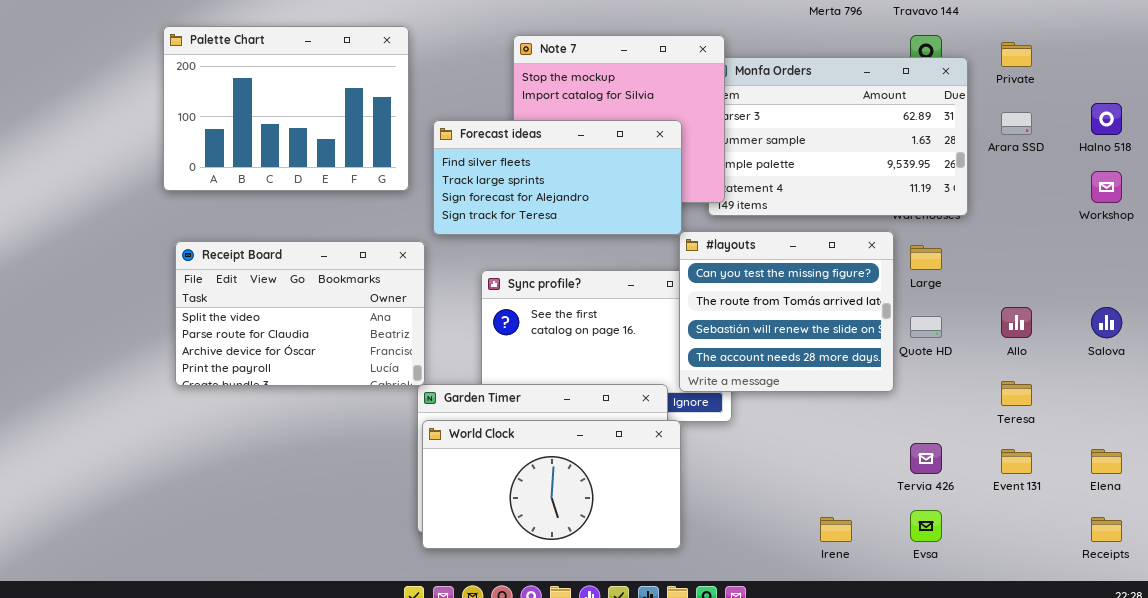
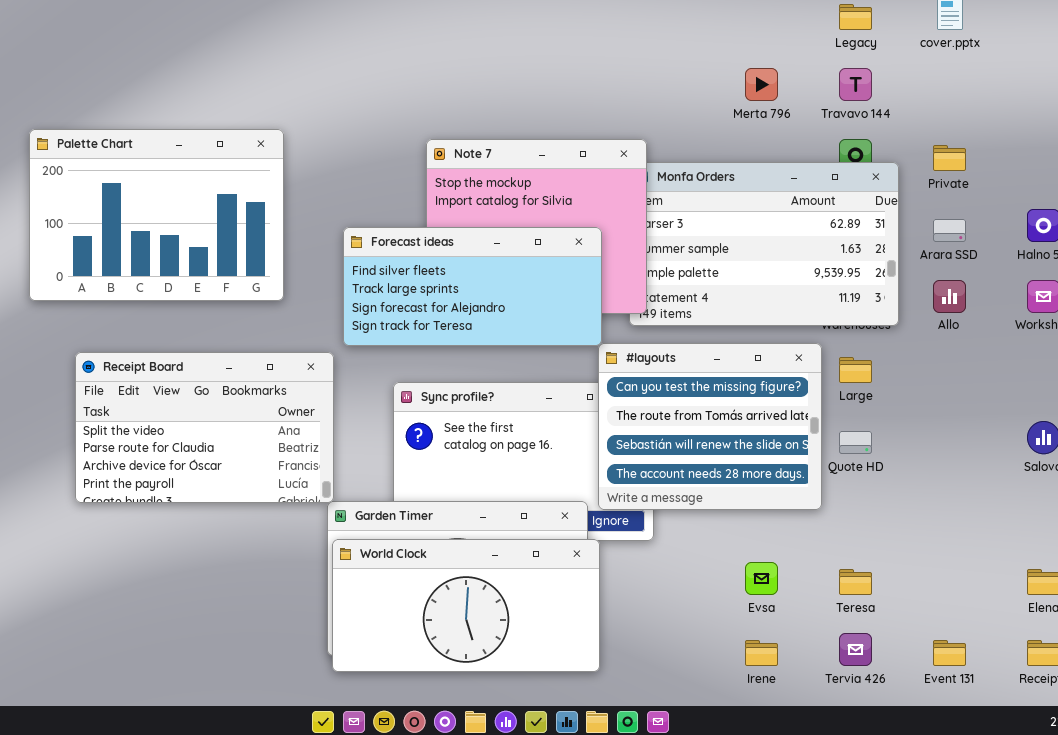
Palette Chart: [163,26,409,191] -> [29,129,284,301], moved
Allo: [1001,307,1032,338] -> [933,280,966,313], moved
Teresa: [1001,381,1032,406] -> [839,569,872,595], moved
Tervia 426: [910,443,942,474] -> [839,633,872,666], moved
Event 131: [1001,449,1032,474] -> [933,640,966,666], moved
Evsa: [910,510,942,542] -> [745,562,778,595], moved

